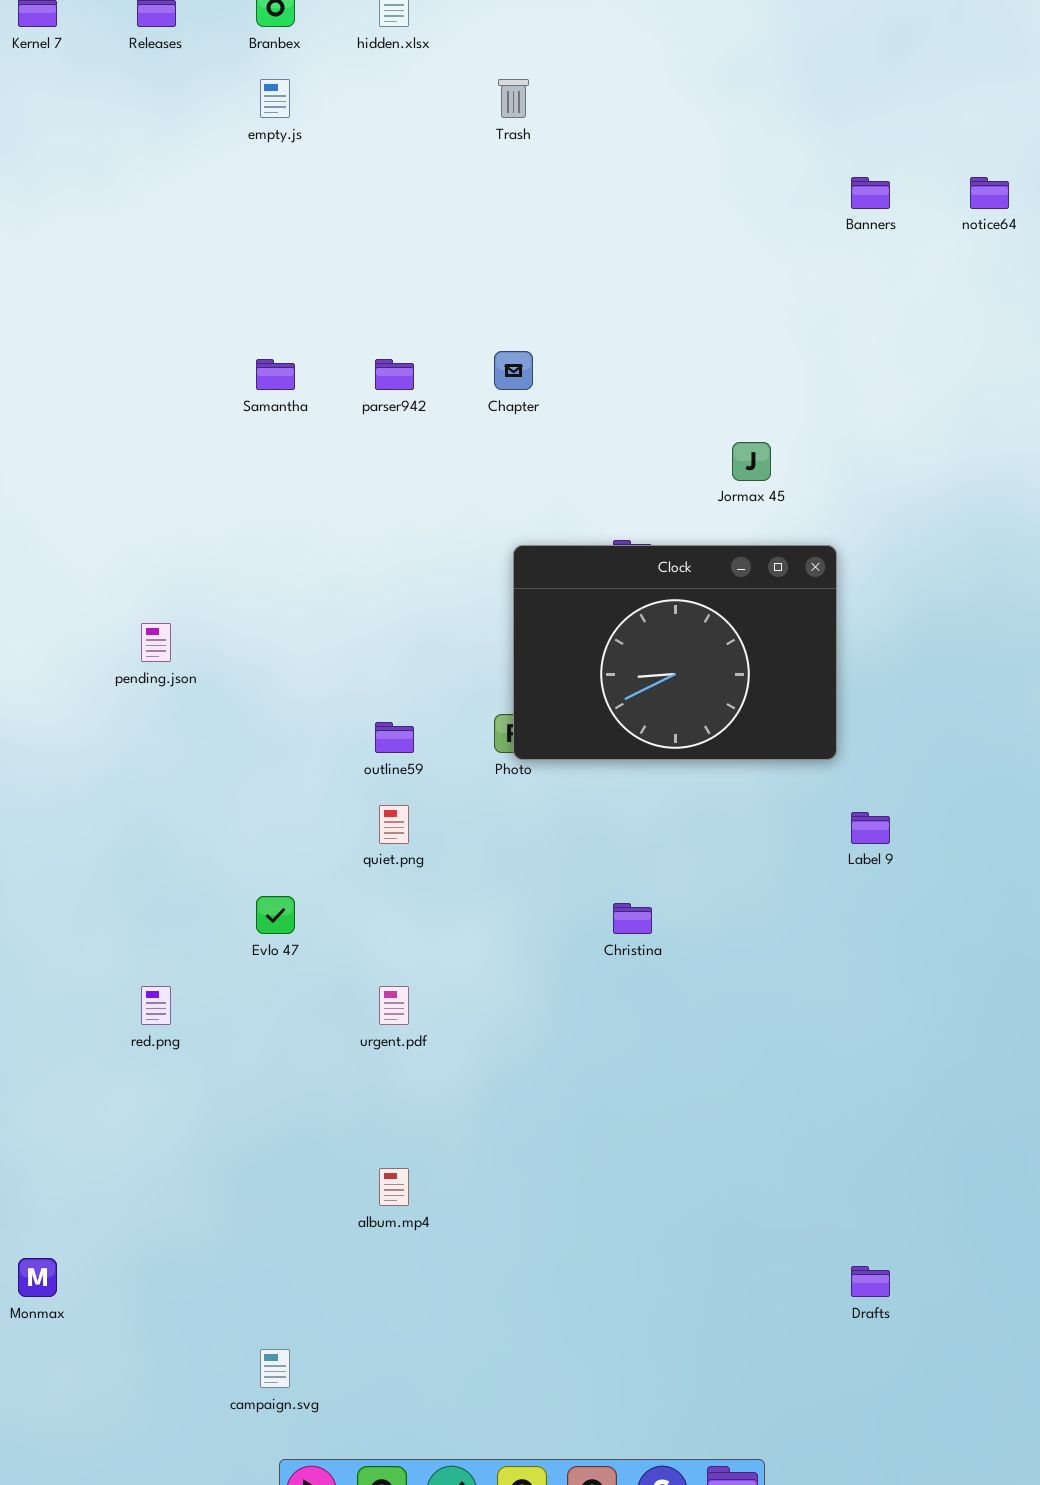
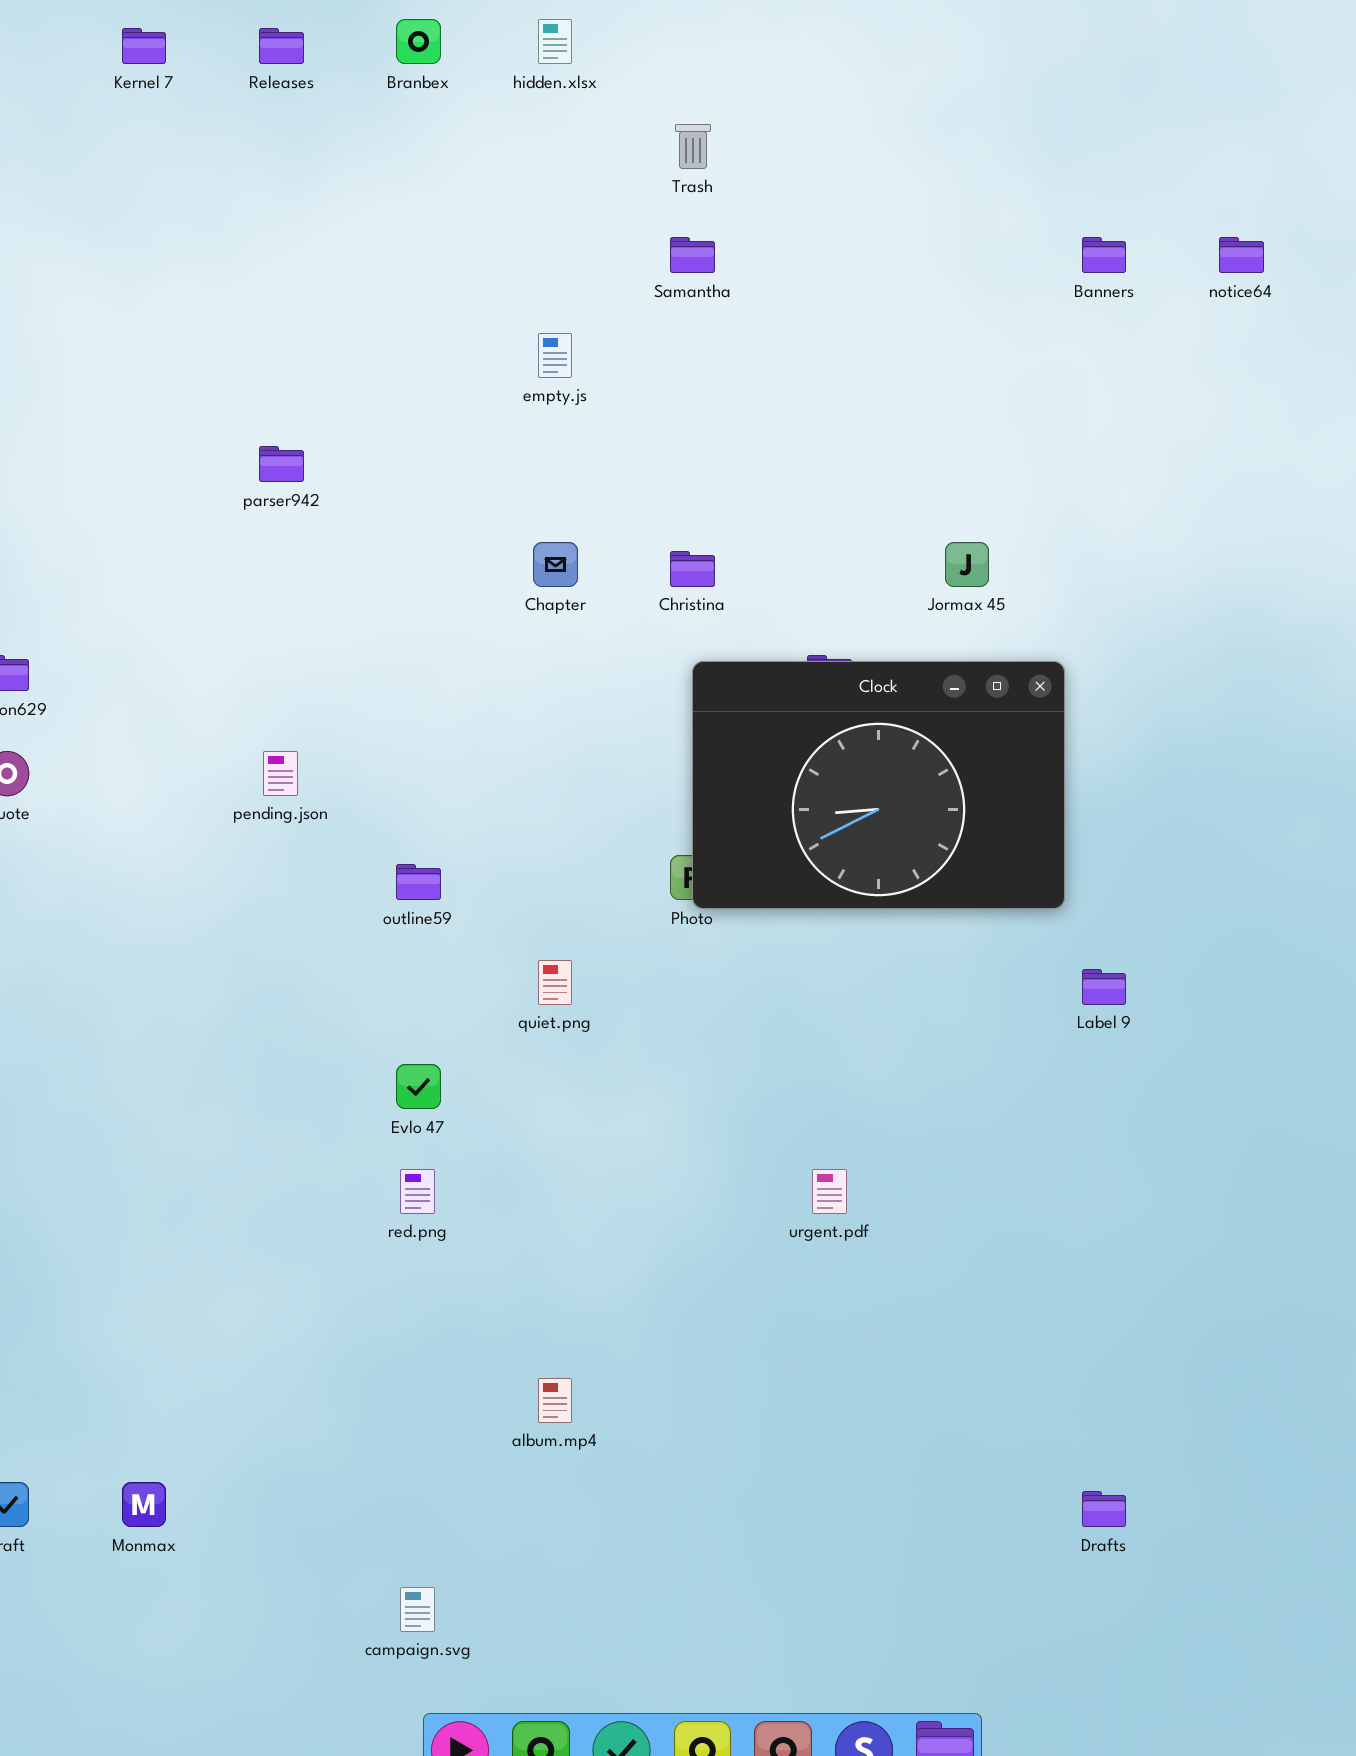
empty.js: [260,79,290,118] -> [538,333,572,378], moved
Chapter: [494,351,533,390] -> [533,542,578,587], moved
Samantha: [256,359,295,390] -> [670,237,715,273], moved
parser942: [375,359,414,390] -> [259,446,304,482], moved
outline59: [375,722,414,753] -> [396,864,441,900], moved
Christina: [613,903,652,934] -> [670,551,715,587], moved
red.png: [141,986,171,1025] -> [400,1169,435,1214], moved
urgent.pdf: [379,986,409,1025] -> [812,1169,847,1214], moved

